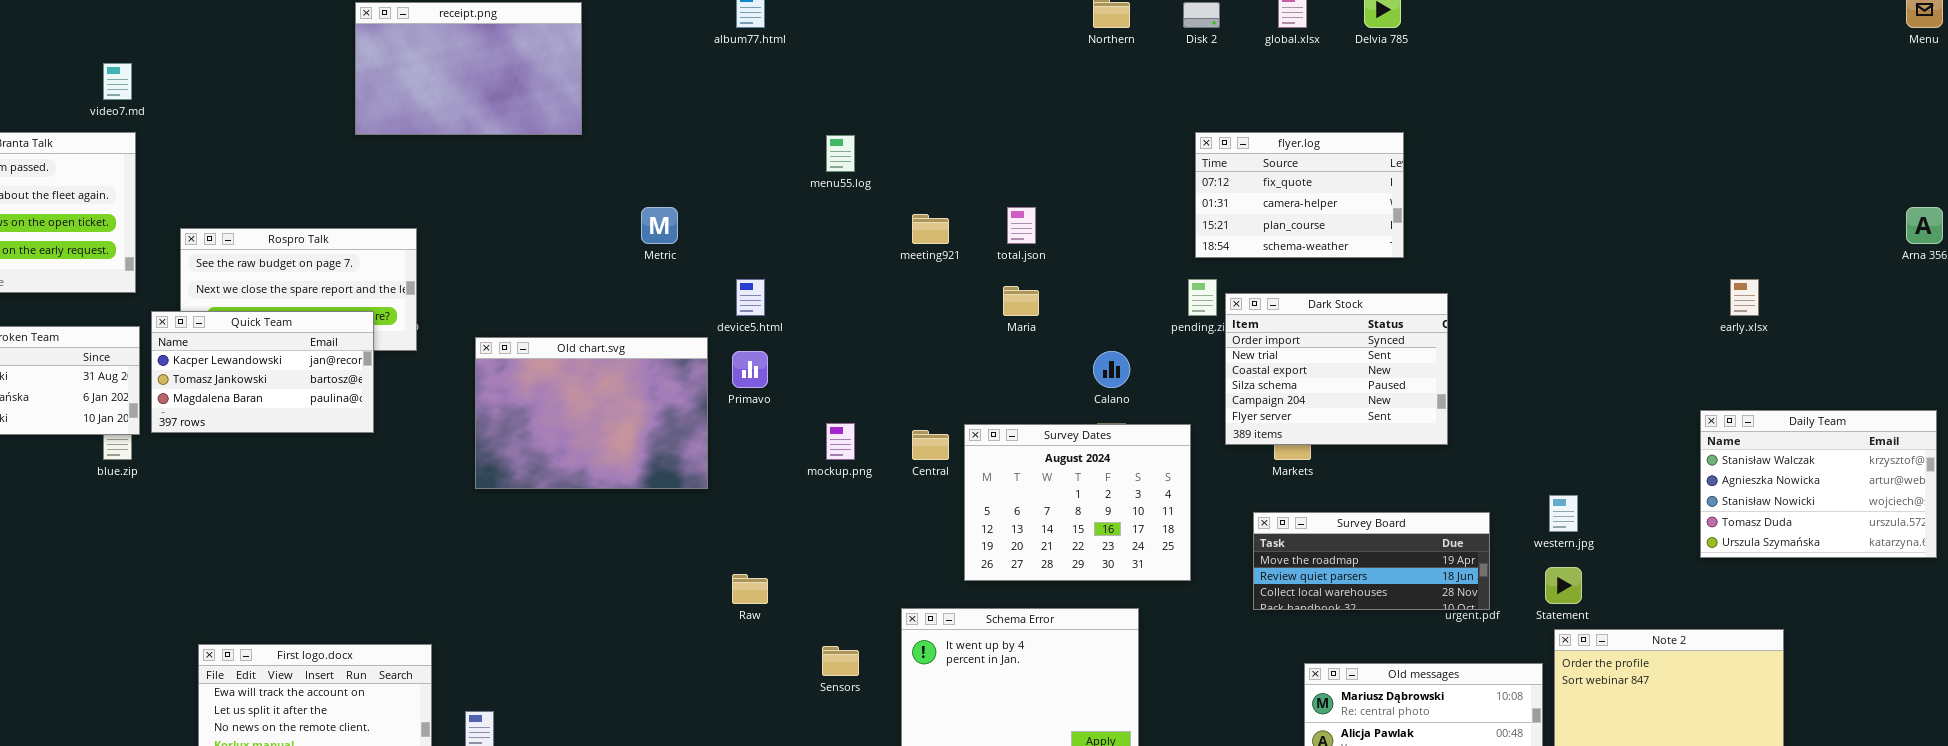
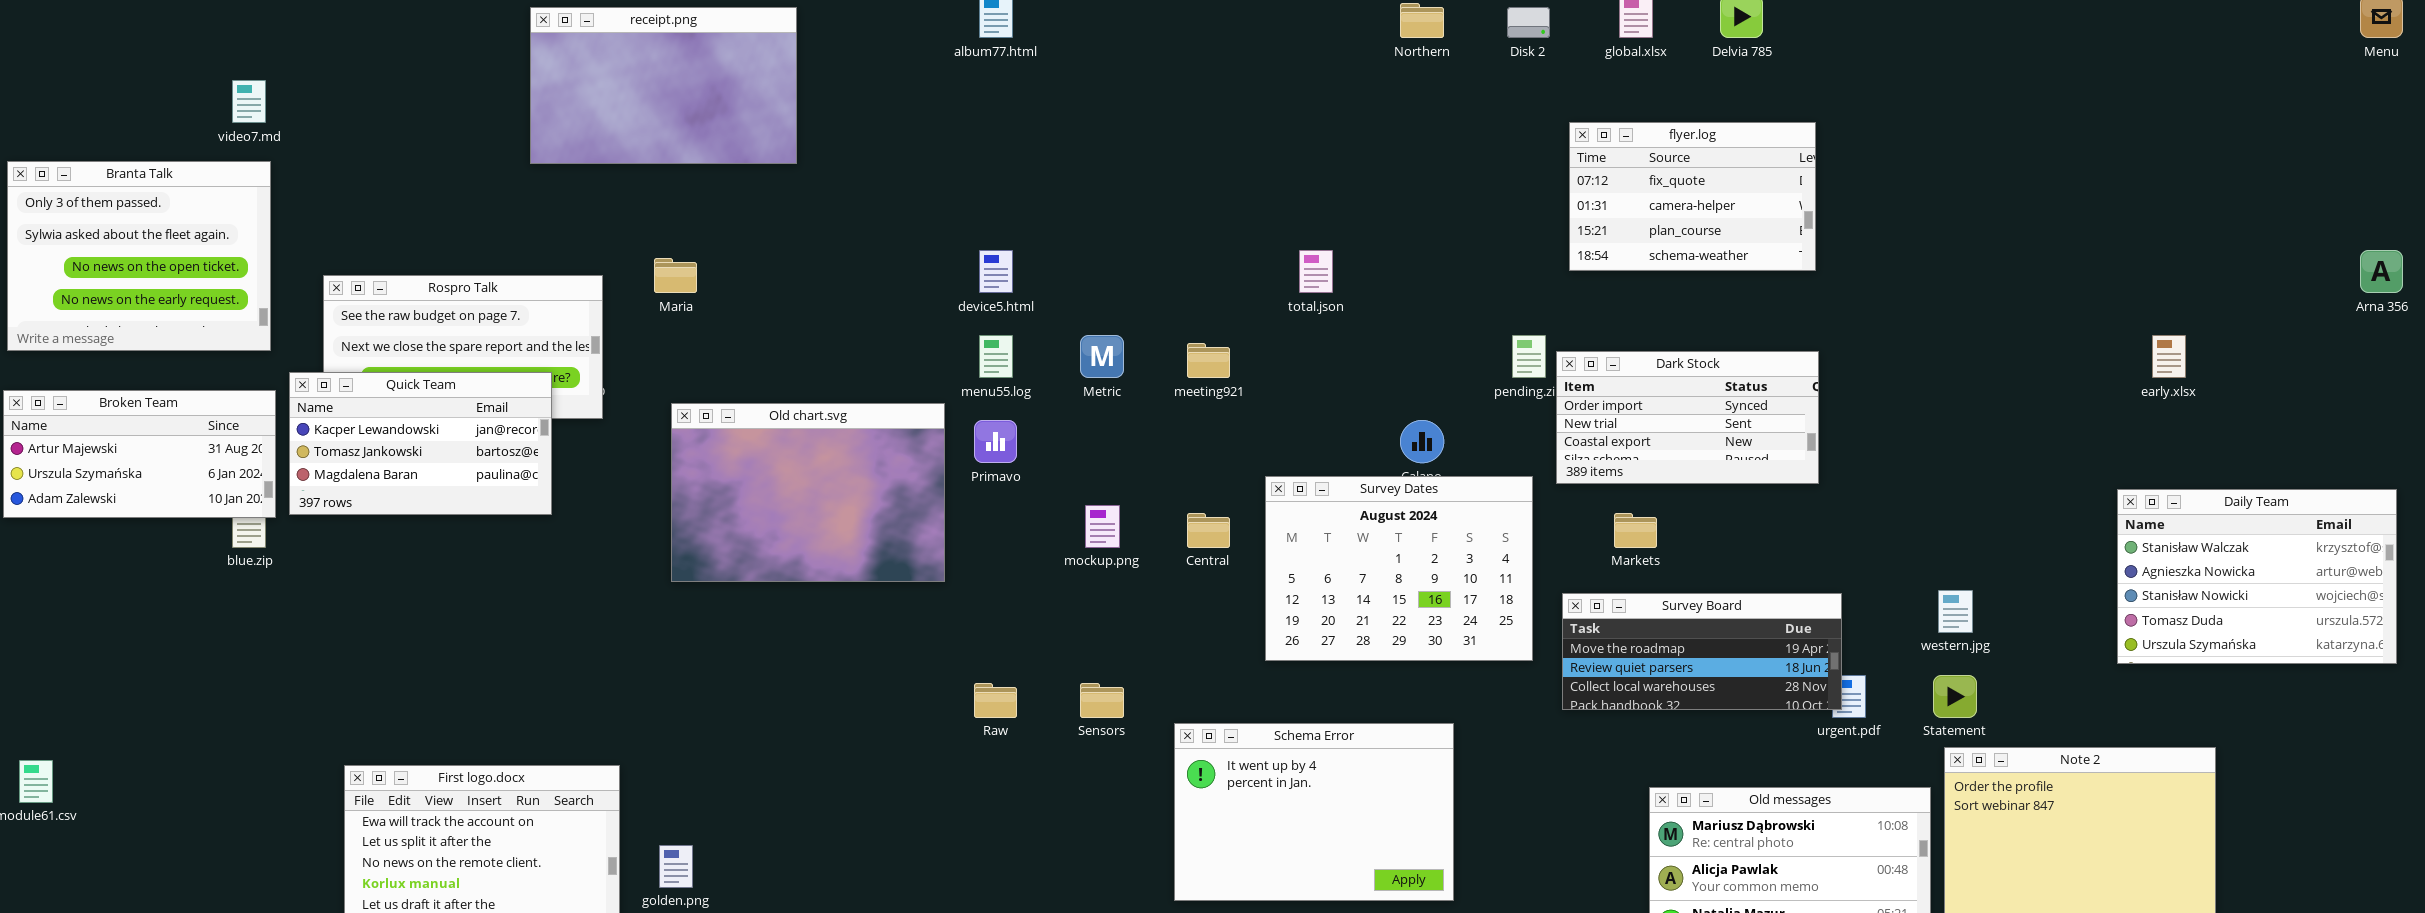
flyer.log: [1195,132,1404,258] -> [1569,122,1816,271], moved
menu55.log: [826,135,855,172] -> [979,335,1013,378], moved
Metric: [641,207,678,244] -> [1080,335,1124,378], moved
meeting921: [912,214,949,244] -> [1187,343,1230,378], moved
device5.html: [736,279,765,316] -> [979,250,1013,293], moved
Maria: [1003,286,1039,316] -> [654,258,697,293], moved
Dark Stock: [1225,293,1448,445] -> [1556,351,1819,484], resized
Survey Dates: [964,424,1191,581] -> [1265,476,1533,661], moved
Survey Board: [1253,512,1490,610] -> [1562,593,1842,710], moved
Sensors: [822,646,859,676] -> [1080,683,1124,718], moved

